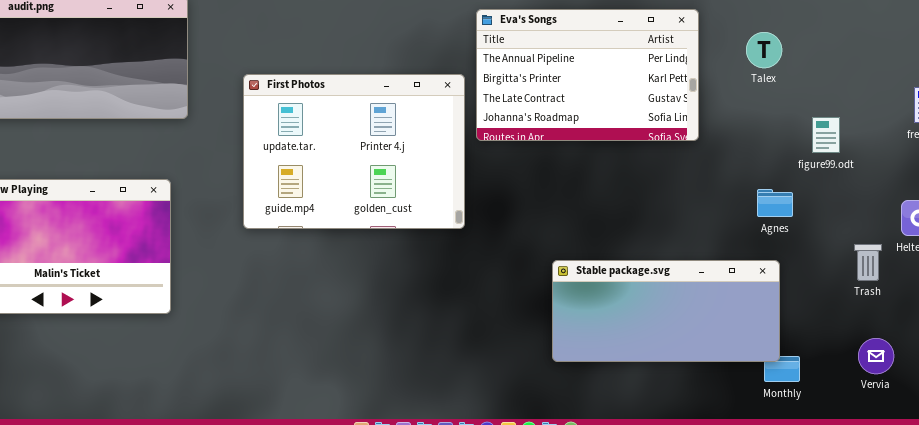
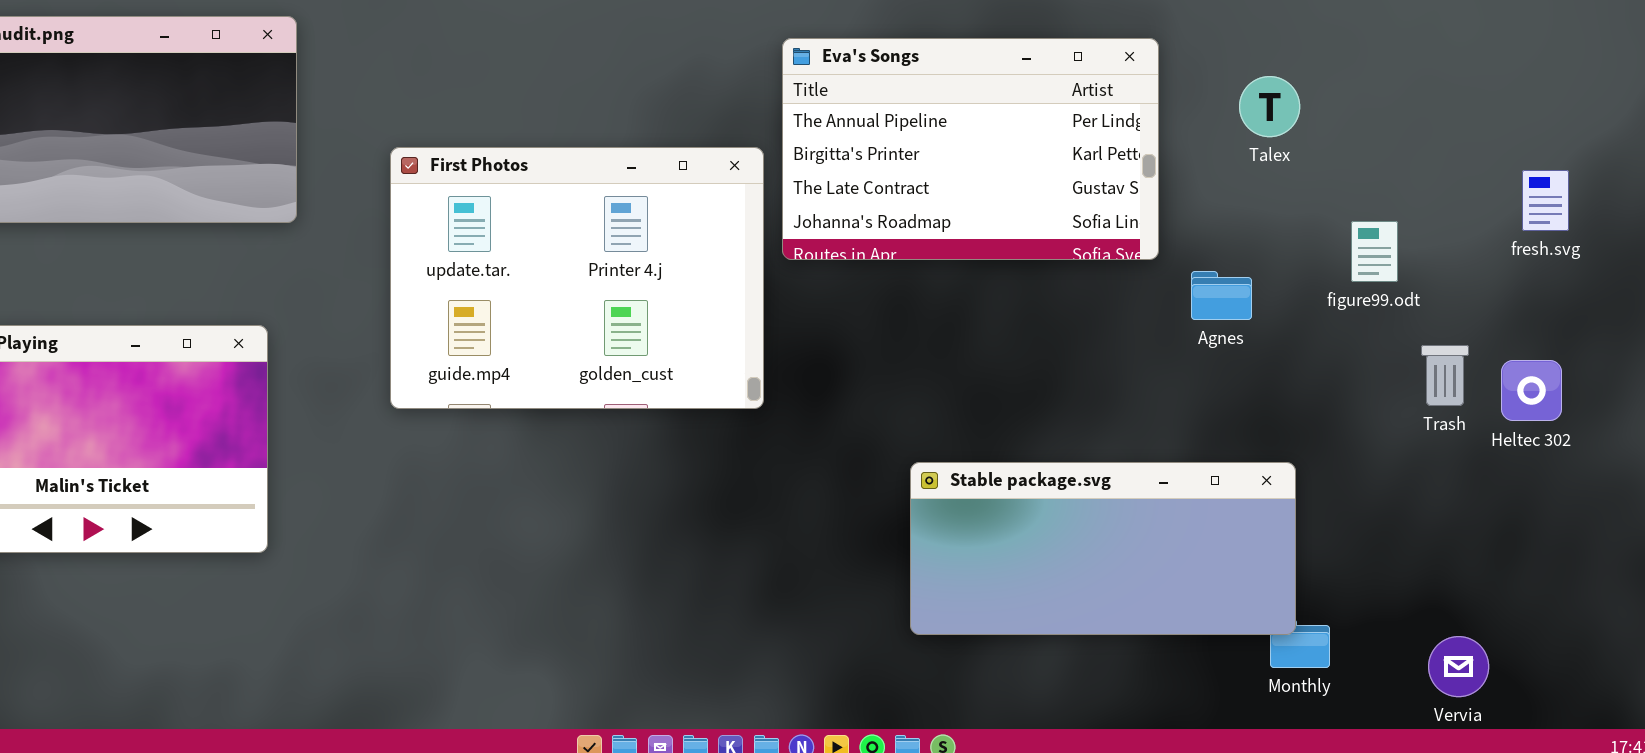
Agnes: [757,189,793,217] -> [1191,271,1252,320], moved
Trash: [854,244,882,281] -> [1421,345,1469,406], moved
Vervia: [858,338,894,374] -> [1428,636,1489,697], moved

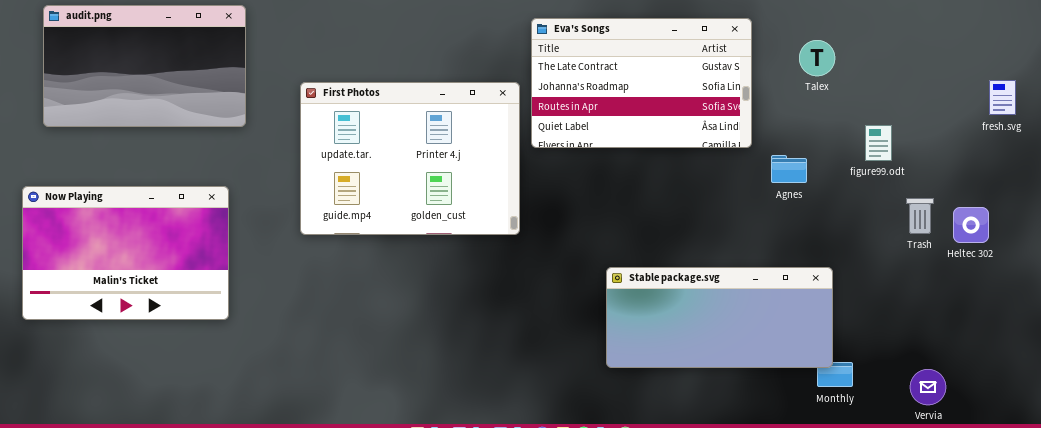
Eva's Songs: [782,38,1159,260] -> [531,18,752,148], scrolled down 2 rows
fresh.svg: [1522,170,1569,231] -> [989,80,1016,115], moved

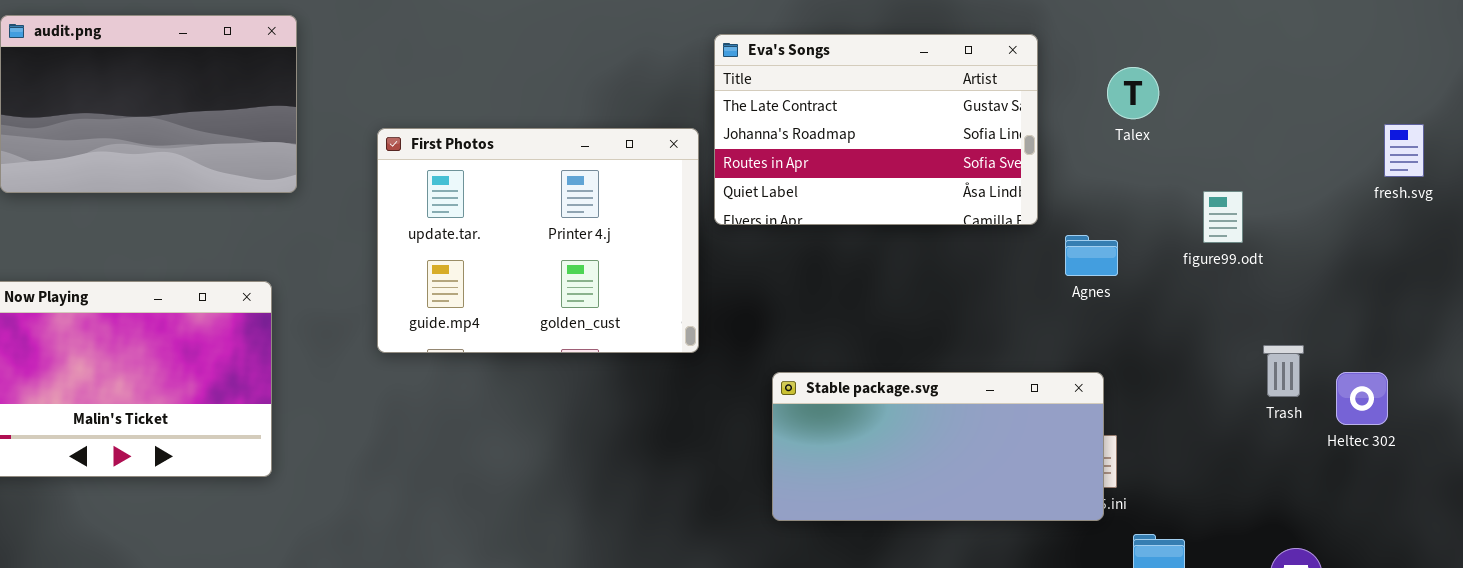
Trash: [906,198,934,234] -> [1263,345,1304,397], moved
Heltec 302: [953,207,989,243] -> [1336,372,1388,425], moved
Stable package.svg: [606,267,833,368] -> [772,372,1104,521], moved

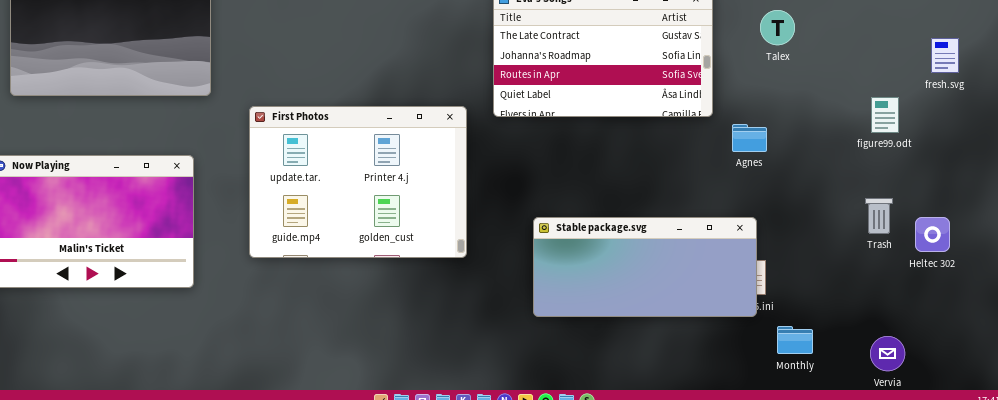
fresh.svg: [1384,124,1424,177] -> [931,38,959,73], moved
First Photos: [377,128,699,353] -> [249,106,467,258], moved
figure99.odt: [1203,191,1243,243] -> [871,97,899,133], moved

